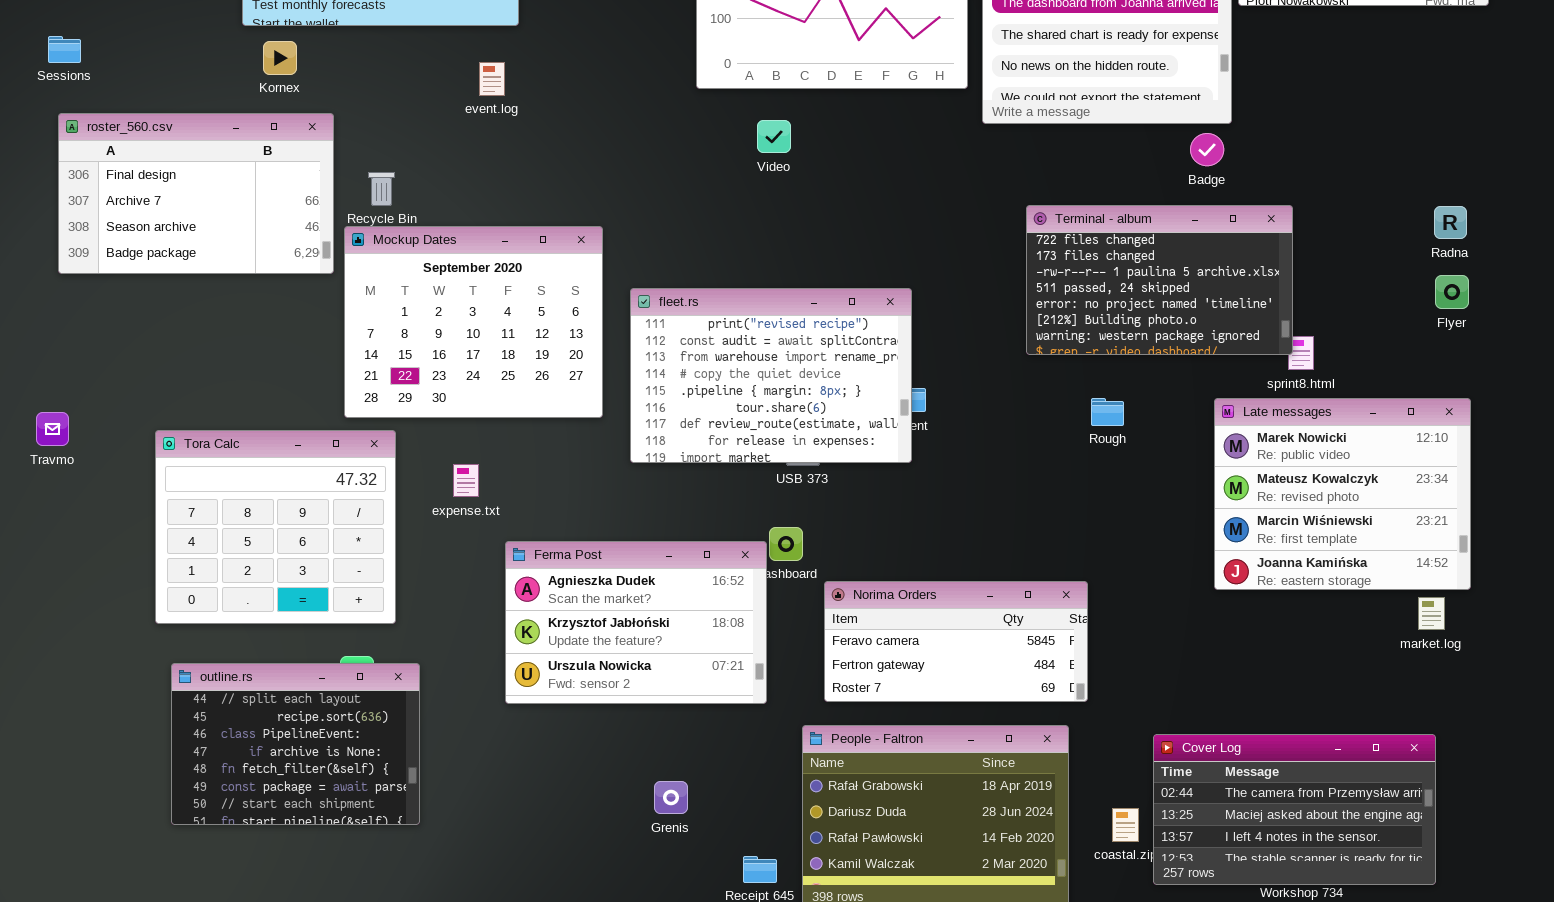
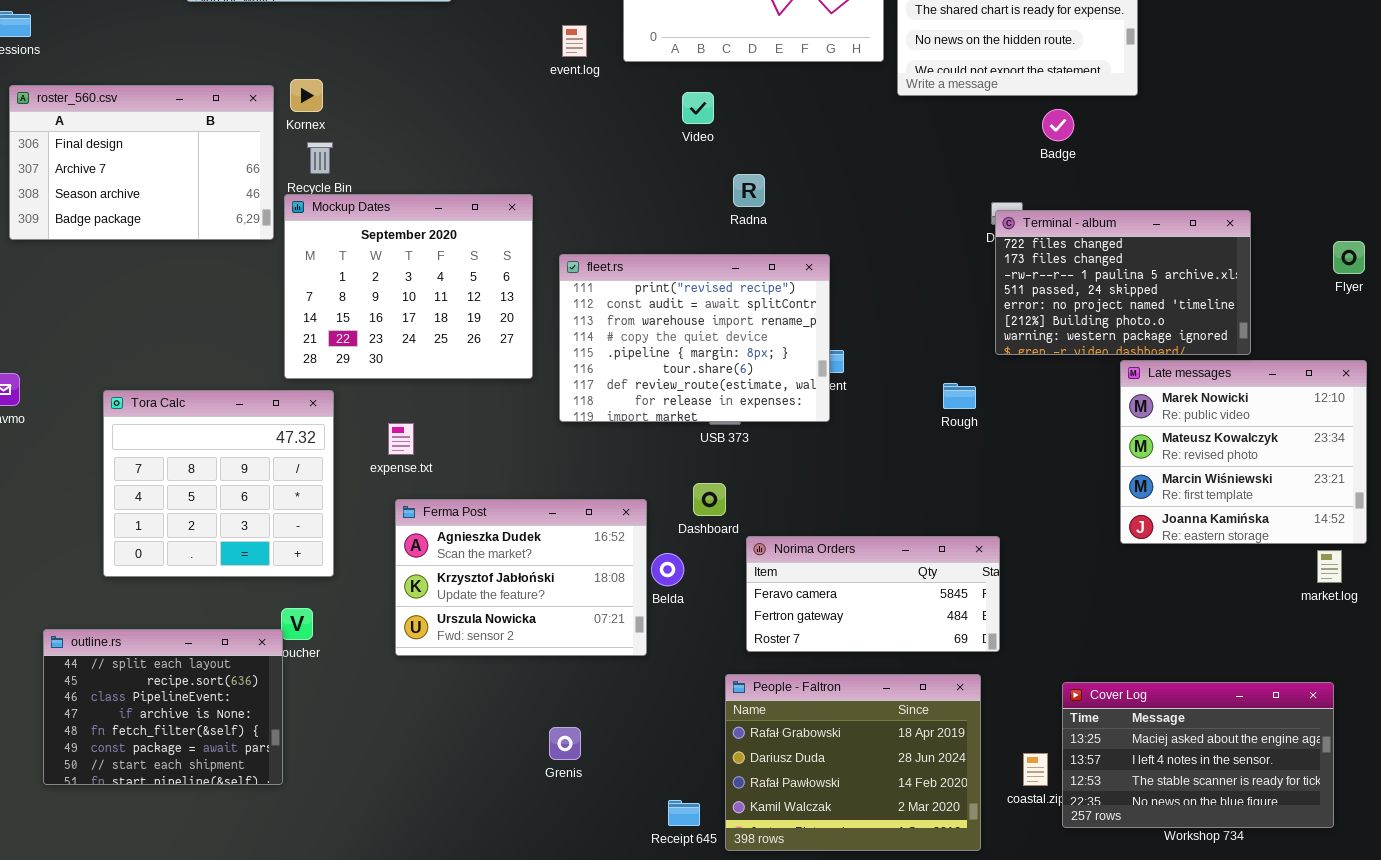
Kornex: [263,41,297,75] -> [290,79,323,112], moved
event.log: [479,62,505,96] -> [562,25,587,57], moved
Badge: [1190,133,1224,166] -> [1042,109,1074,141], moved
Terminal - album: [1026,205,1293,355] -> [995,210,1251,355], moved
Radna: [1434,206,1467,239] -> [733,174,765,207], moved
Rough: [1091,398,1124,426] -> [943,383,976,409], moved
Ferma Post: [505,541,767,704] -> [395,499,647,656], moved
outline.rs: [171,663,420,825] -> [43,629,283,785], moved
Cover Log: [1153,734,1436,885] -> [1062,682,1334,828], scrolled down 1 row
Grenis: [654,781,688,814] -> [549,727,581,760], moved

